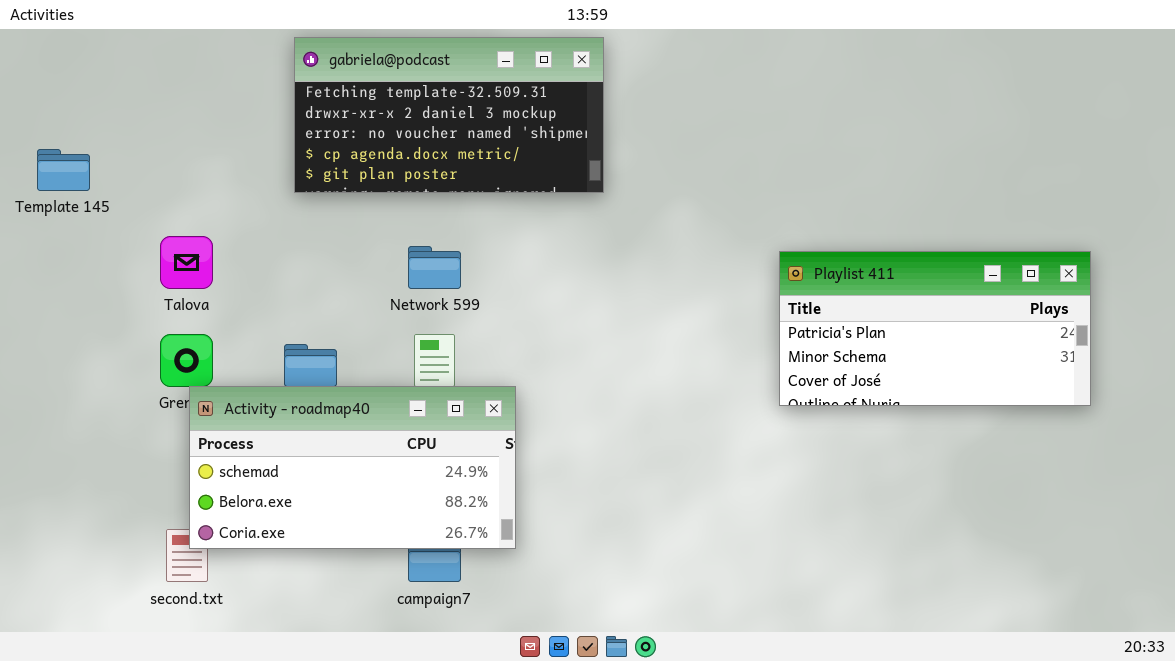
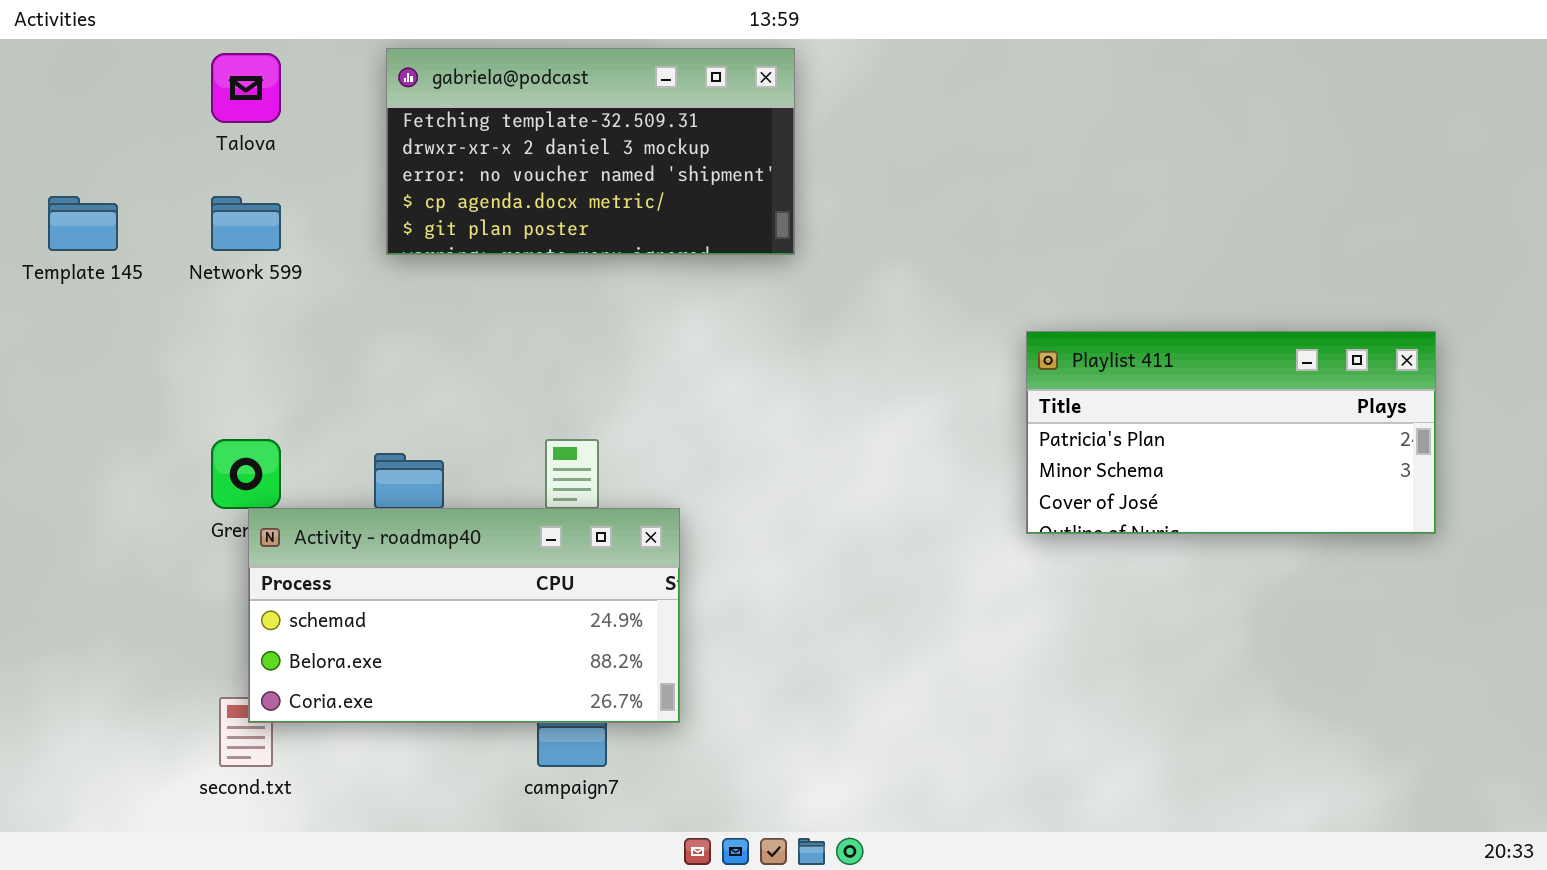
Talova: [160,236,213,289] -> [211,53,281,123], moved
Network 599: [408,246,461,289] -> [211,196,281,251], moved

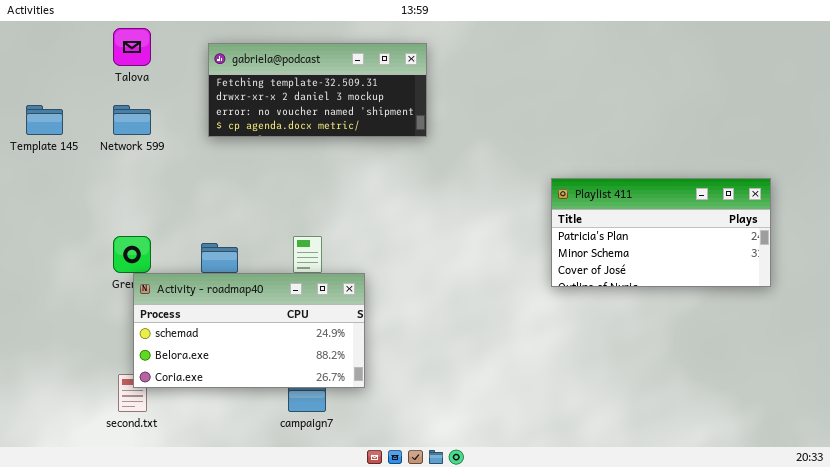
gabriela@podcast: [386,48,795,255] -> [208,43,427,137], resized

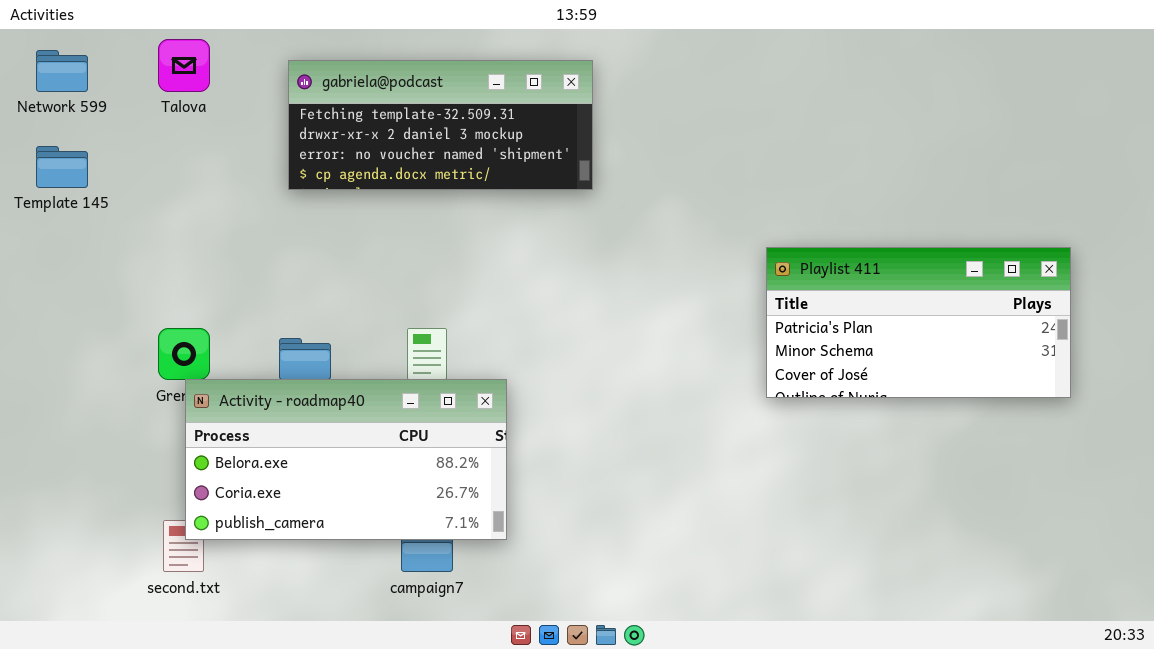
Network 599: [113,105,151,135] -> [36,50,88,92], moved
Activity - roadmap40: [133,273,365,388] -> [185,379,507,540], scrolled down 1 row

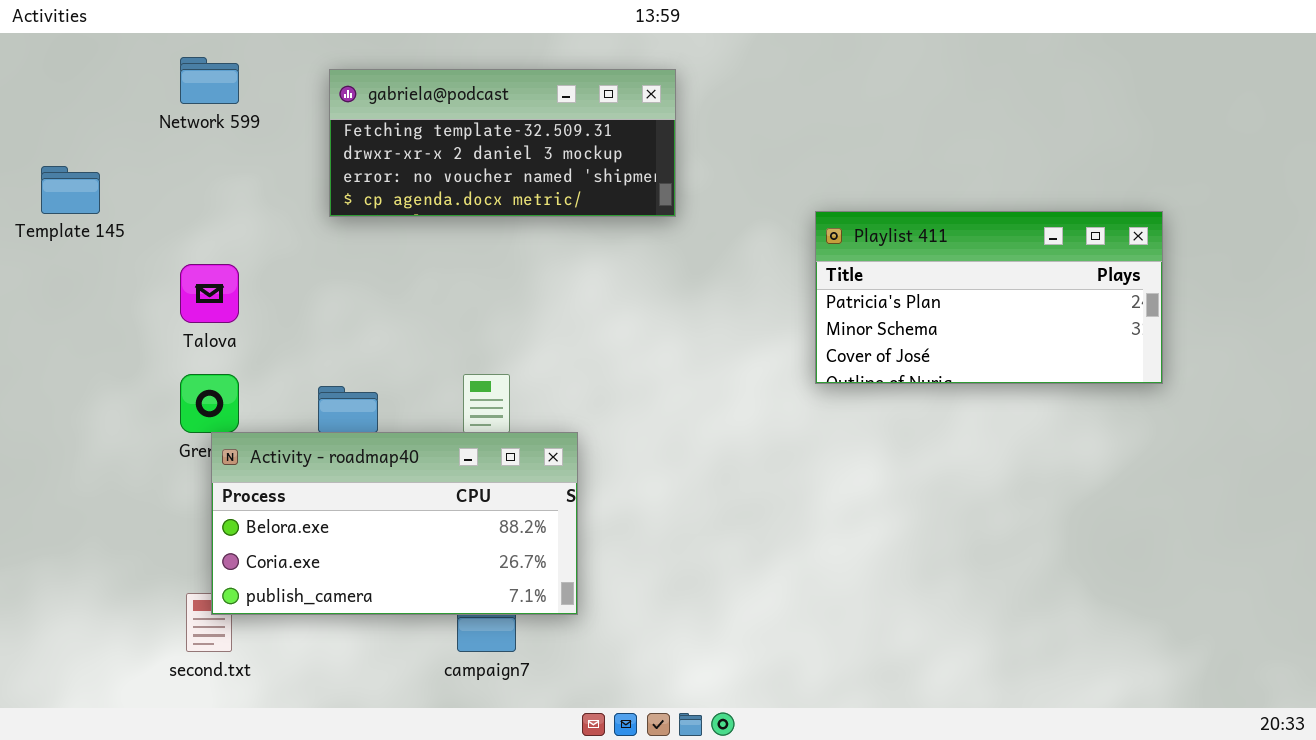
Talova: [158,39,210,92] -> [180,264,239,323], moved
Network 599: [36,50,88,92] -> [180,57,239,104], moved
Playlist 411: [766,247,1071,398] -> [815,211,1163,384], moved

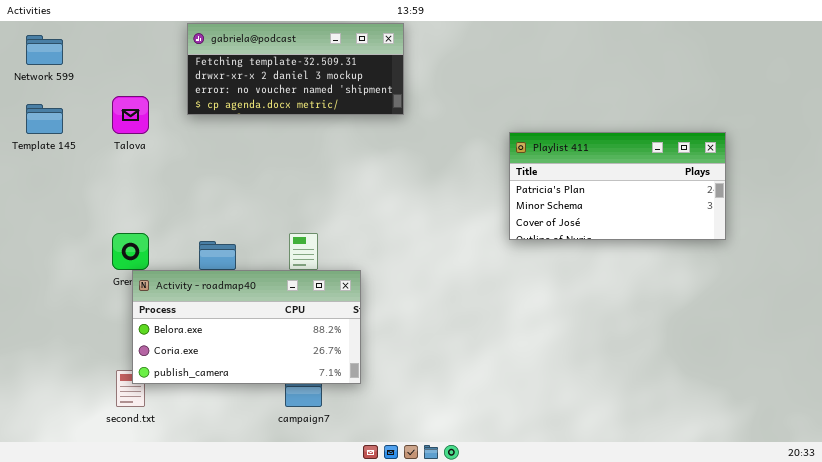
Network 599: [180,57,239,104] -> [26,35,63,65], moved
gabriela@podcast: [329,69,676,217] -> [187,23,404,115], moved
Talova: [180,264,239,323] -> [112,96,149,134], moved

